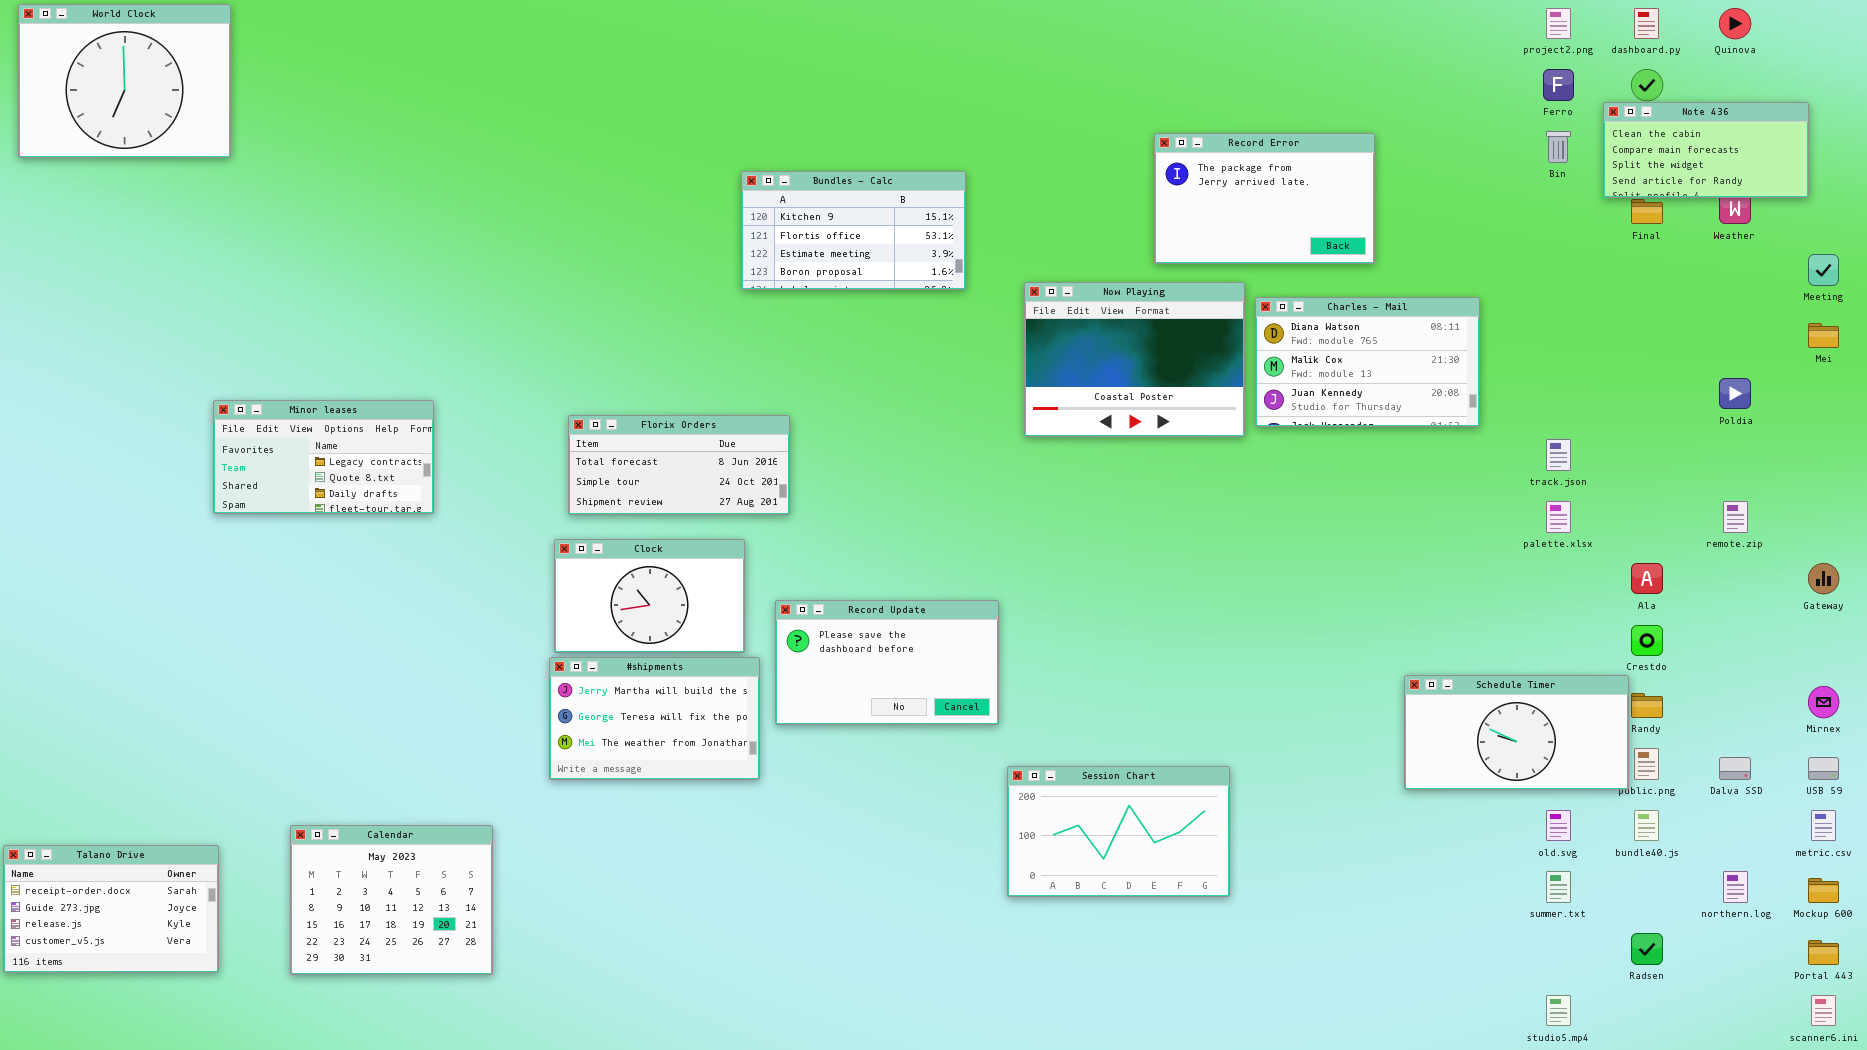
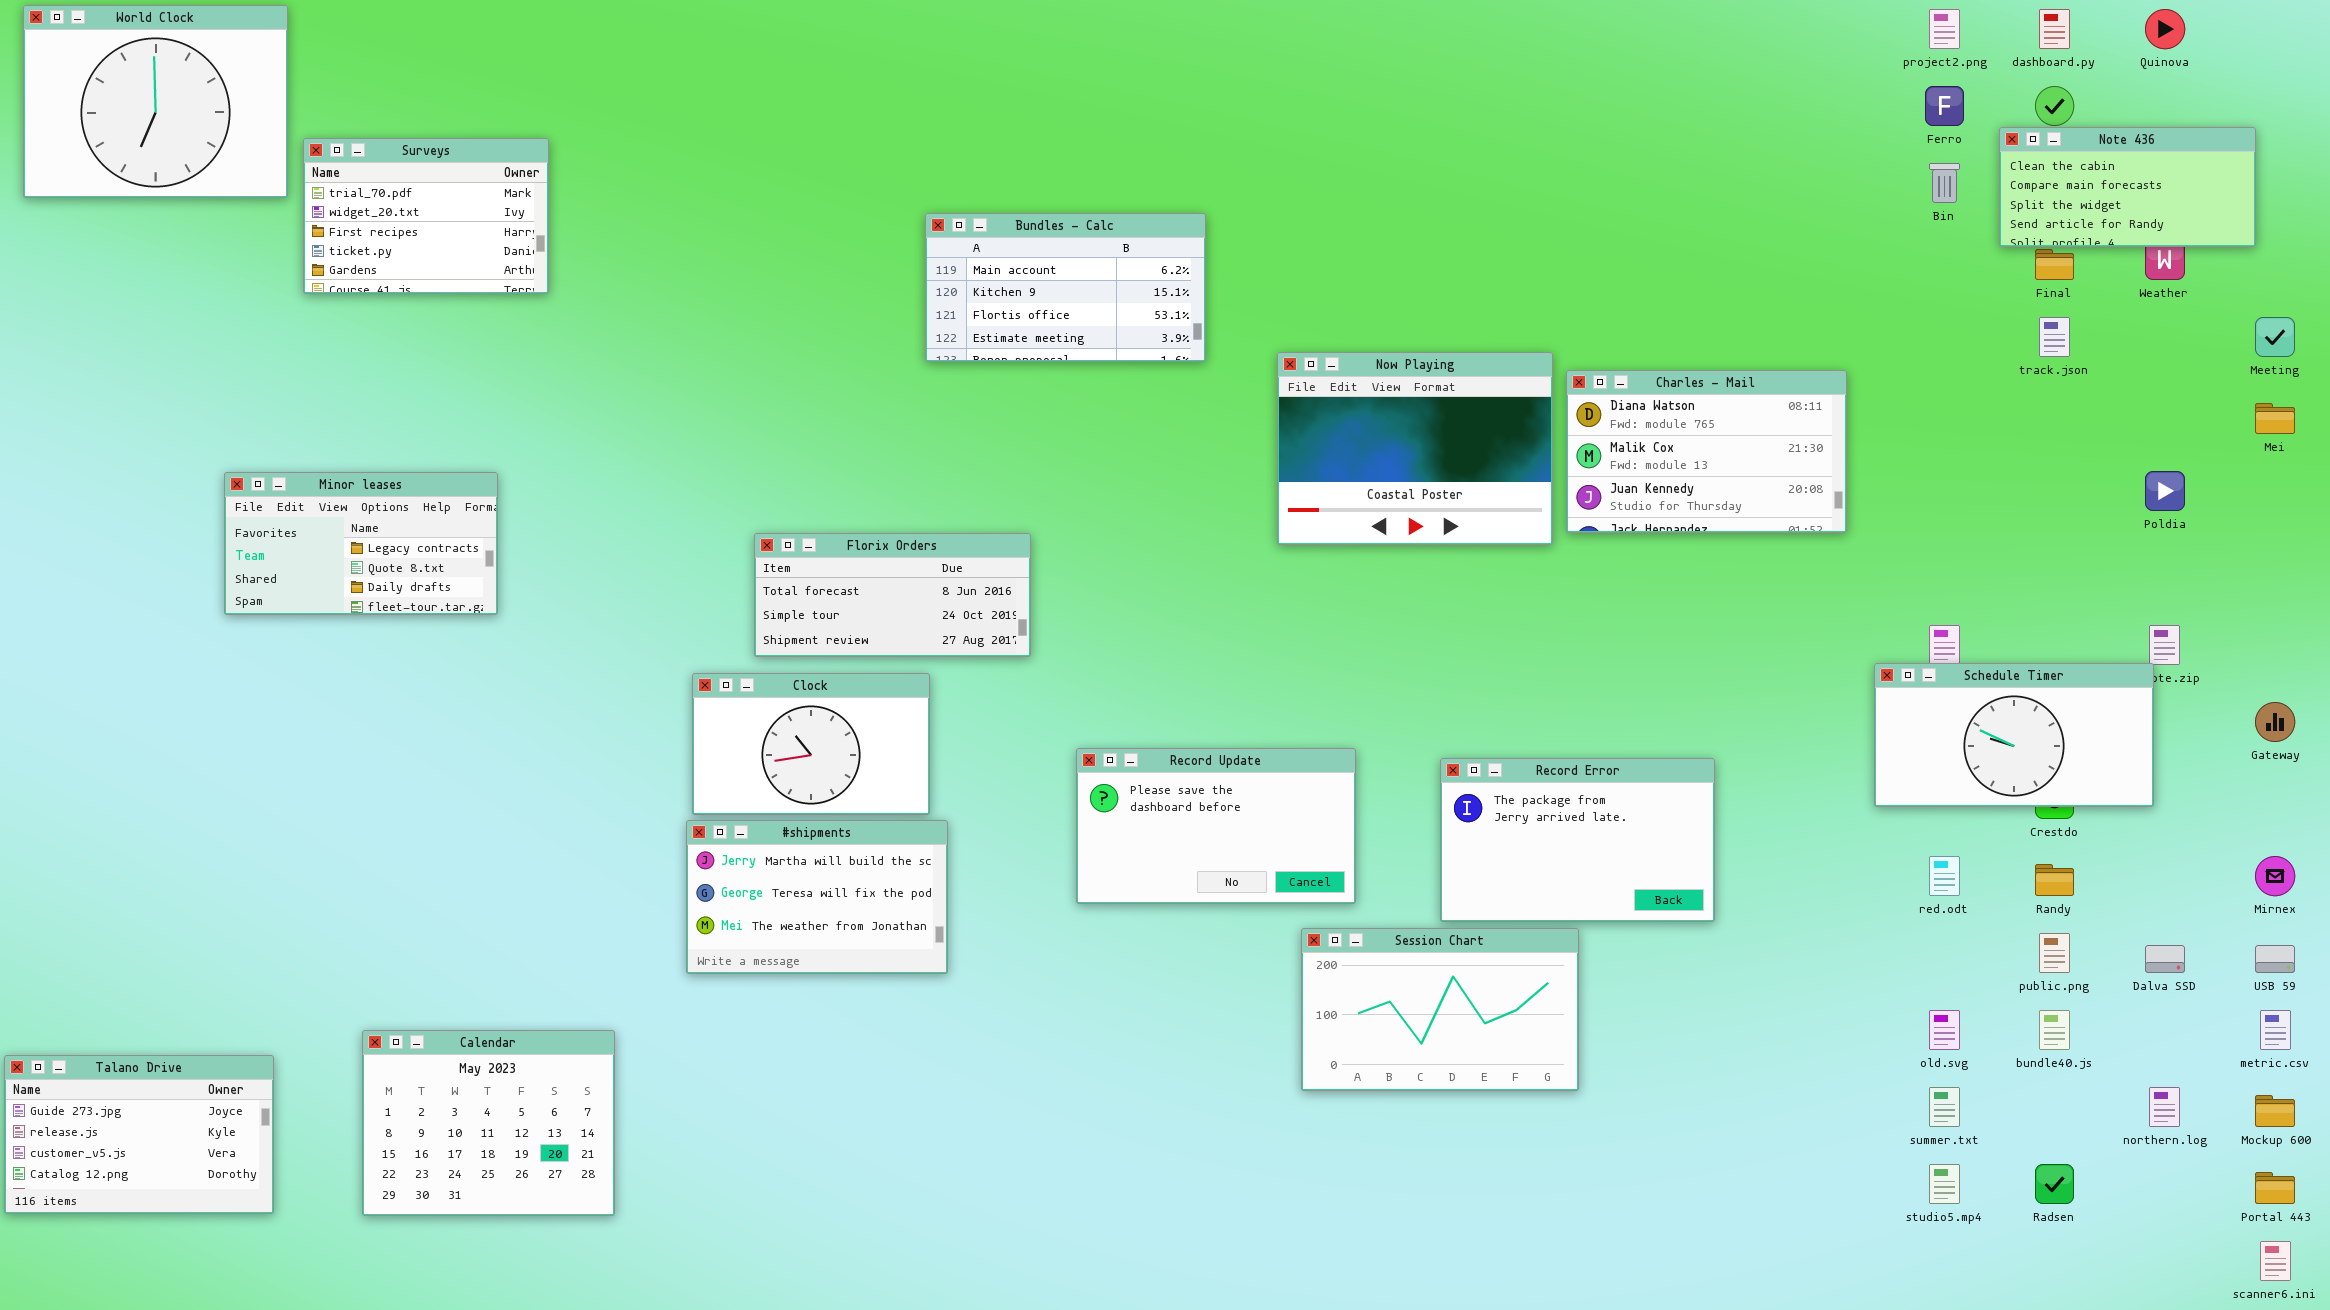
Surveys: none -> [303,138,549,294], opened
Record Error: [1154,133,1375,264] -> [1440,758,1715,922], moved
Bundles - Calc: [741,171,966,290] -> [925,213,1206,362], scrolled up 1 row
Minor leases: [213,400,434,514] -> [224,472,498,615], moved
Florix Orders: [568,415,790,515] -> [754,533,1031,657], moved
track.json: [1546,439,1571,471] -> [2039,317,2070,357], moved
Record Update: [775,600,999,725] -> [1076,748,1356,904], moved
Schedule Timer: [1404,675,1629,790] -> [1874,663,2154,807], moved
Session Chart: [1007,766,1230,897] -> [1301,928,1579,1091], moved
Talano Drive: [3,845,219,973] -> [4,1055,274,1214], scrolled down 1 row
studio5.mp4: [1546,995,1571,1026] -> [1929,1164,1960,1204], moved

